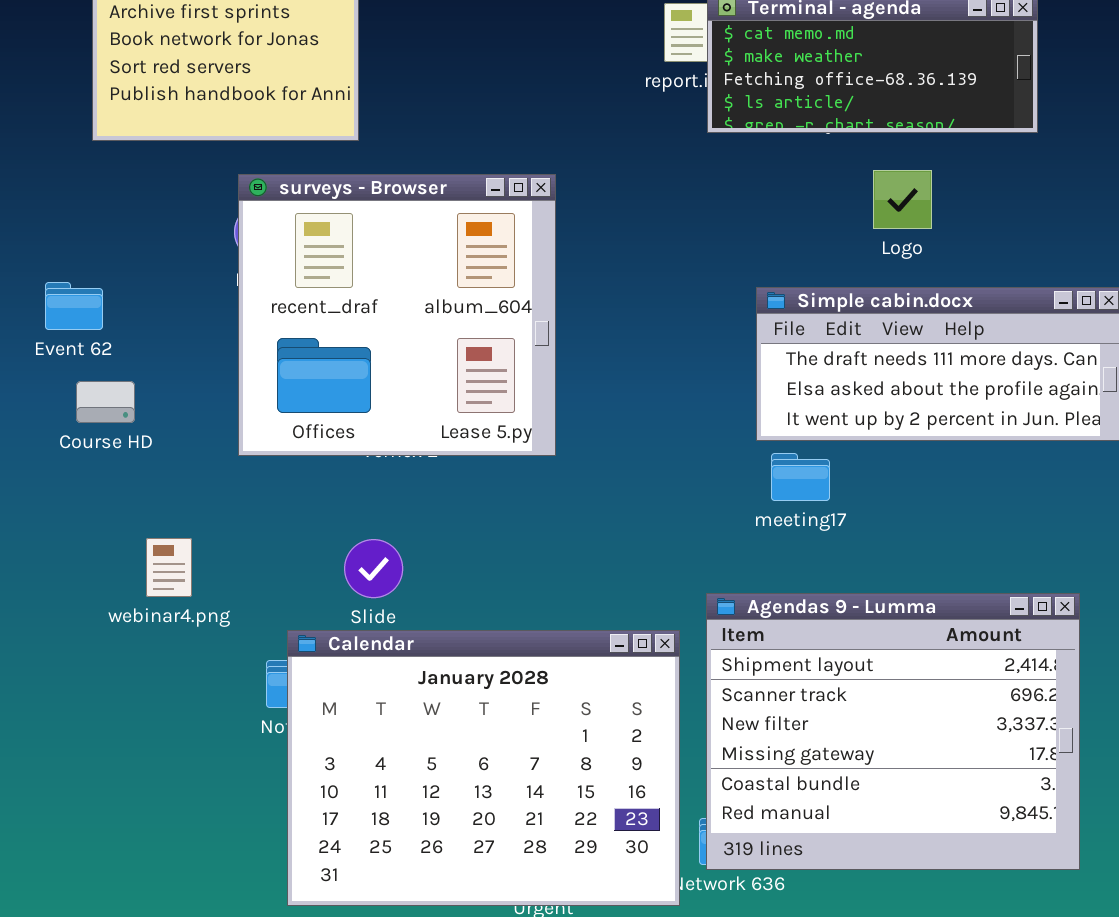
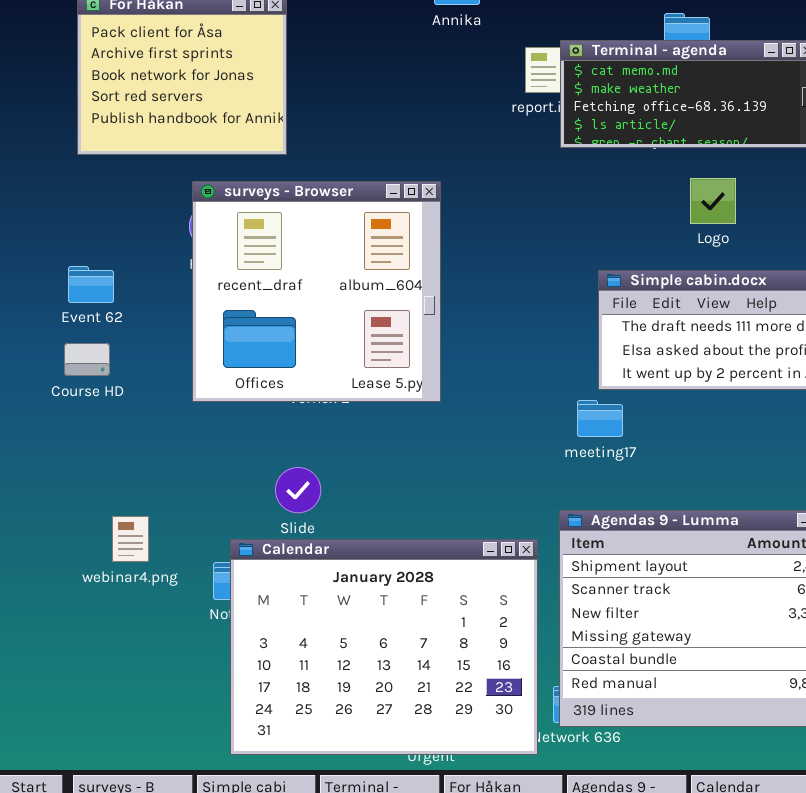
Event 62: [45,282,103,330] -> [68,266,114,303], moved
meeting17: [771,453,830,501] -> [577,400,623,437], moved
webinar4.png: [146,538,192,597] -> [112,516,149,562], moved

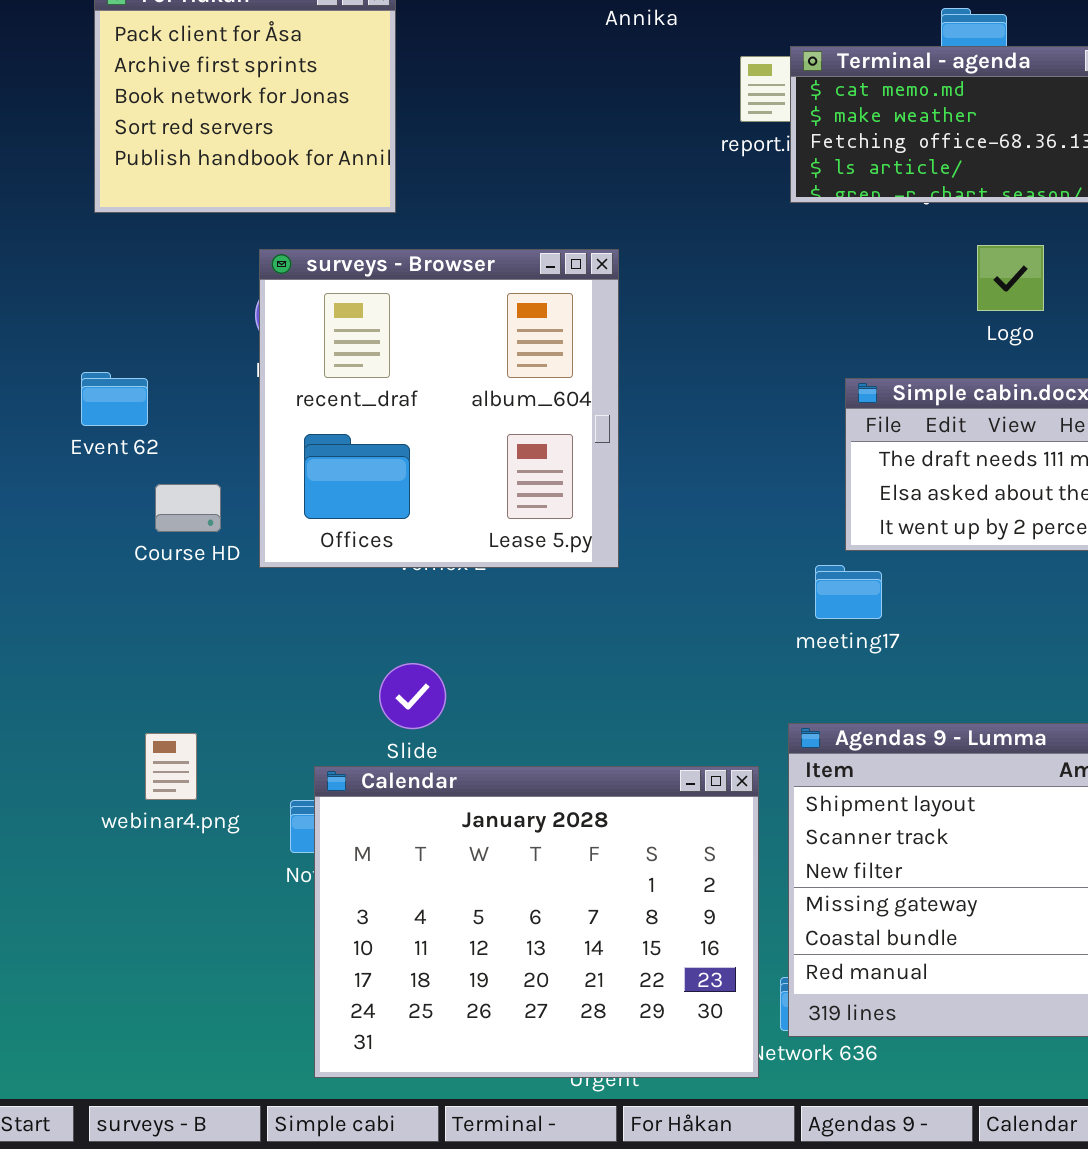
Course HD: [64,343,110,376] -> [155,484,221,532], moved

